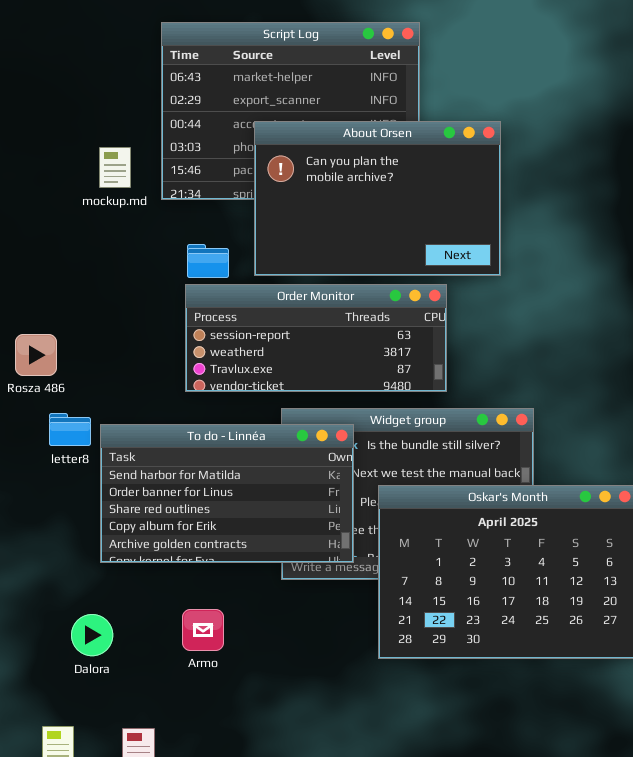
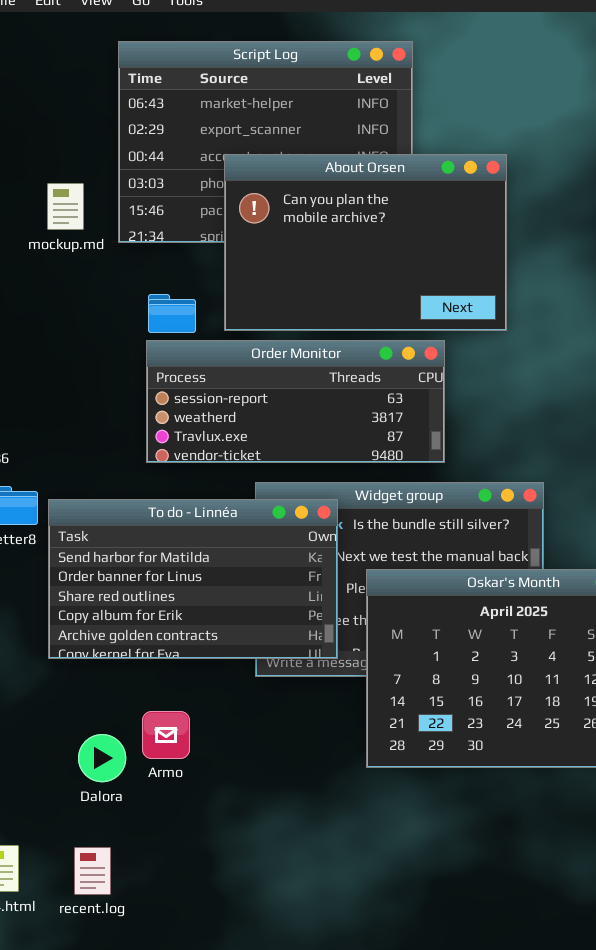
Dalora: [71,614,113,656] -> [78,734,126,782], moved

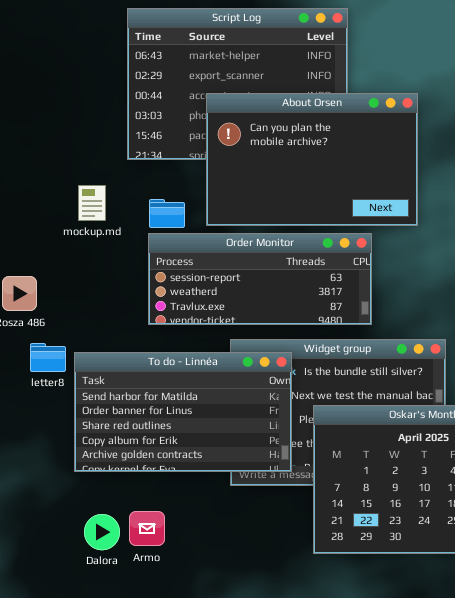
mockup.md: [47,183,84,230] -> [78,185,106,221], moved
Armo: [142,711,190,759] -> [129,511,165,546], moved
Dalora: [78,734,126,782] -> [84,514,120,550], moved

